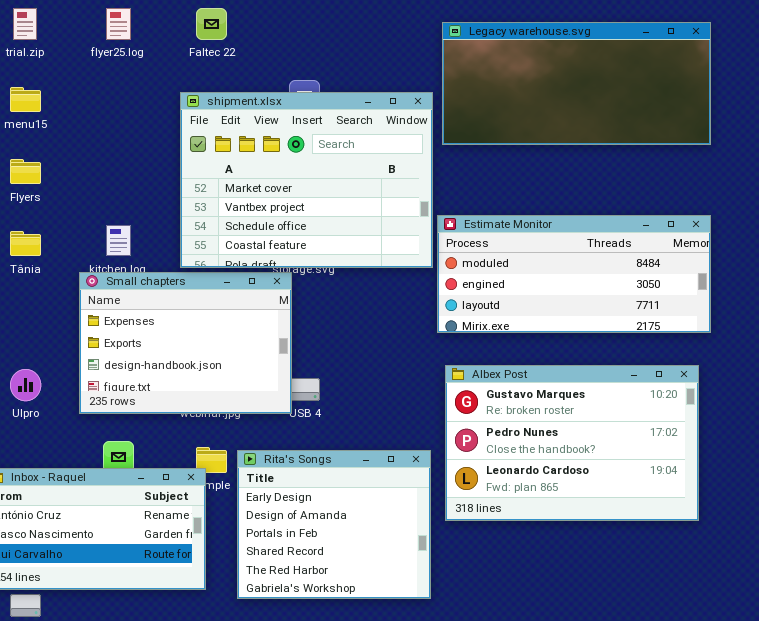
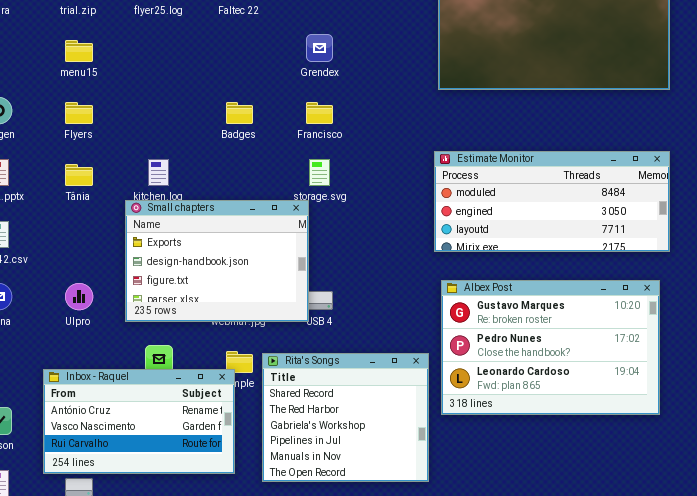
shipment.xlsx: [180,92,433,268] -> none, closed
Small chapters: [79,272,292,414] -> [125,200,309,322], scrolled down 1 row
Rita's Songs: [237,450,431,599] -> [262,353,429,482], scrolled down 3 rows

